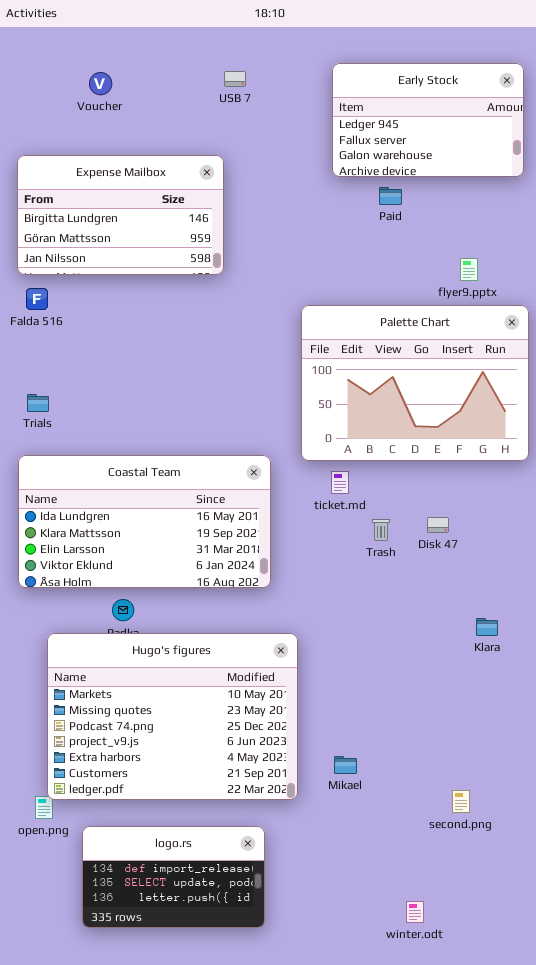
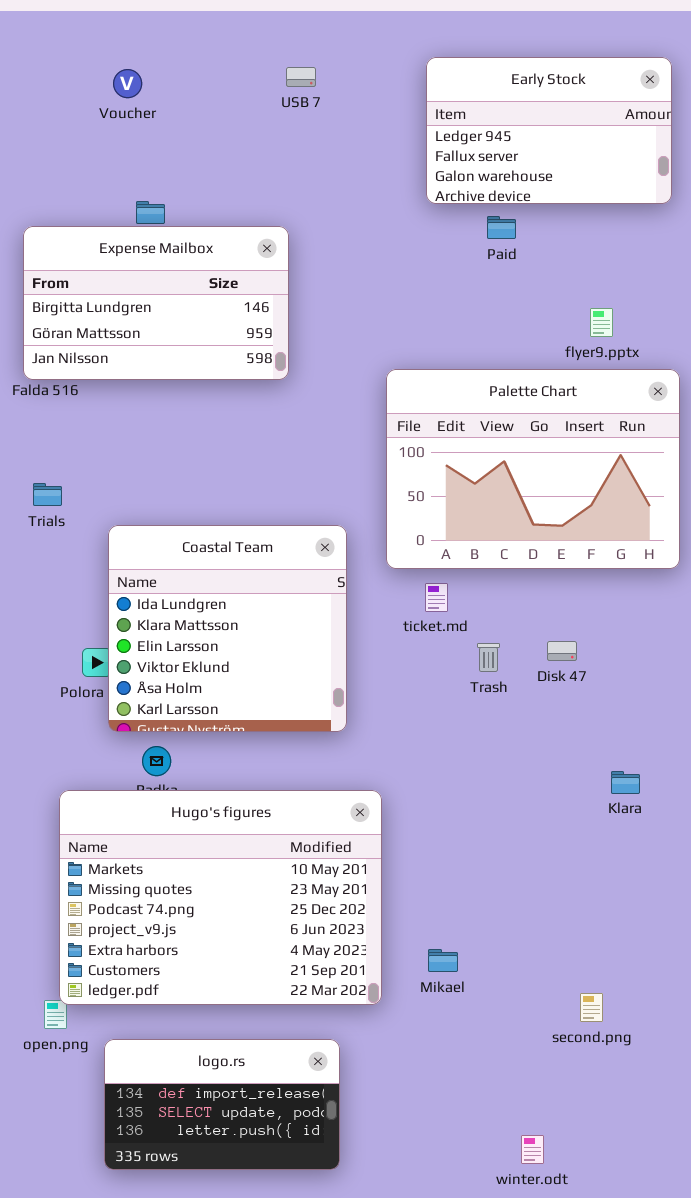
Expense Mailbox: [17,155,224,275] -> [23,226,289,380], moved
Coastal Team: [18,455,271,588] -> [108,525,347,732], resized

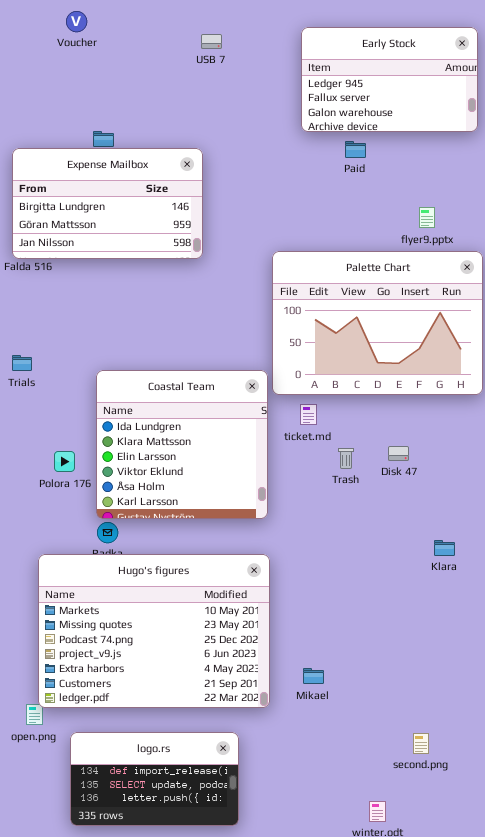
Voucher: [113,69,142,98] -> [66,11,87,32], moved
Trials: [33,483,62,506] -> [12,355,32,371], moved
Coastal Team: [108,525,347,732] -> [96,370,268,519], moved
second.png: [580,993,603,1022] -> [413,733,429,754], moved

